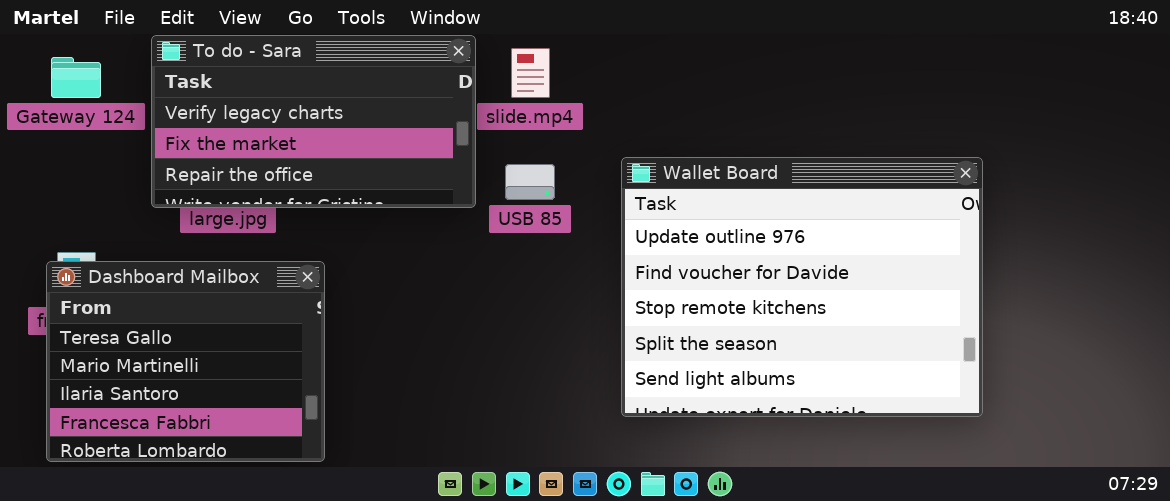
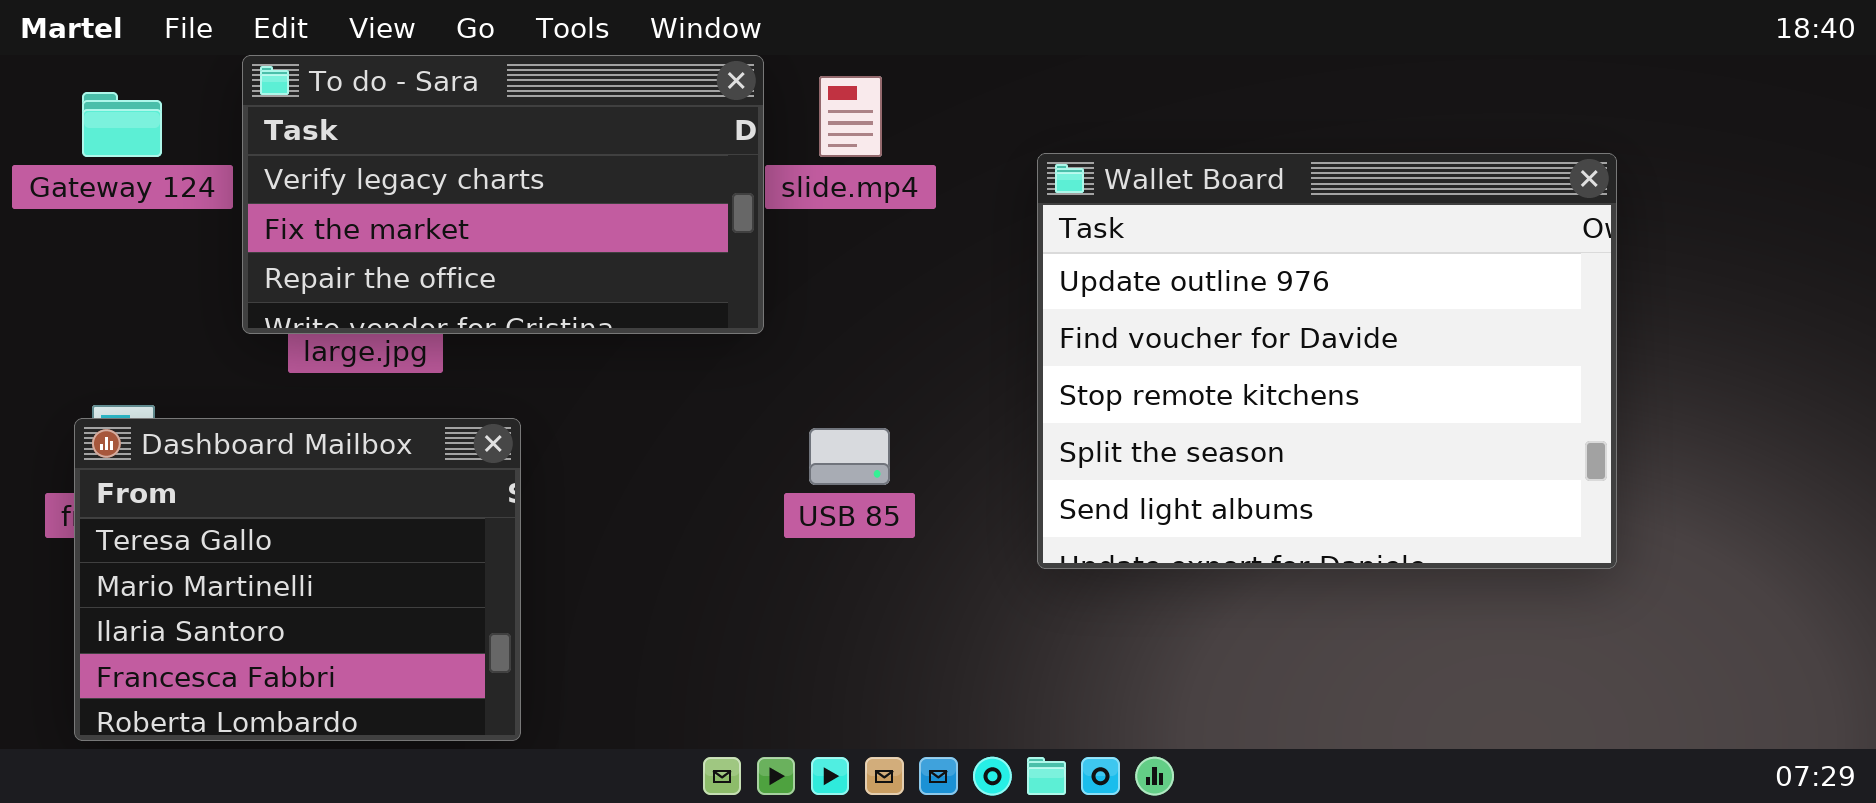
Wallet Board: [621,157,983,417] -> [1037,153,1617,569], moved
USB 85: [505,164,555,200] -> [809,428,890,485], moved

